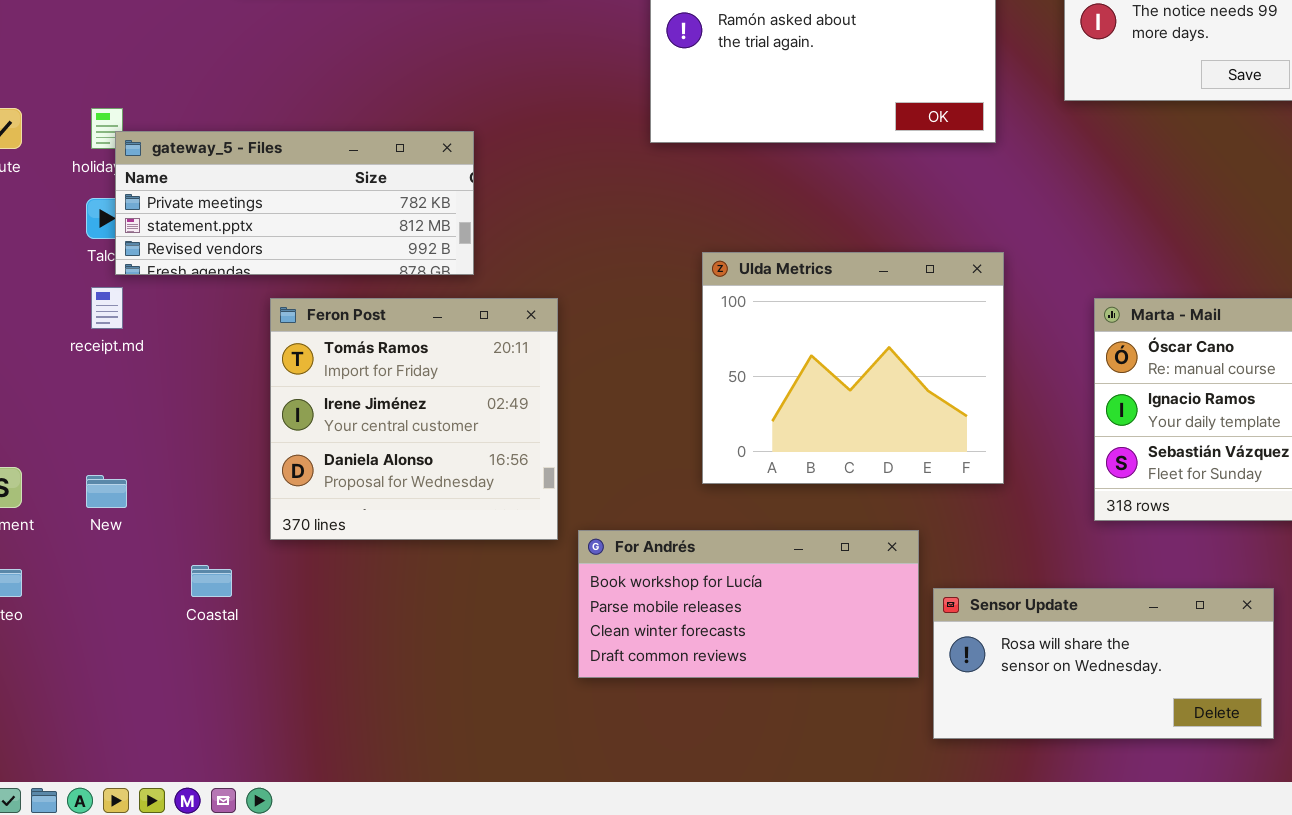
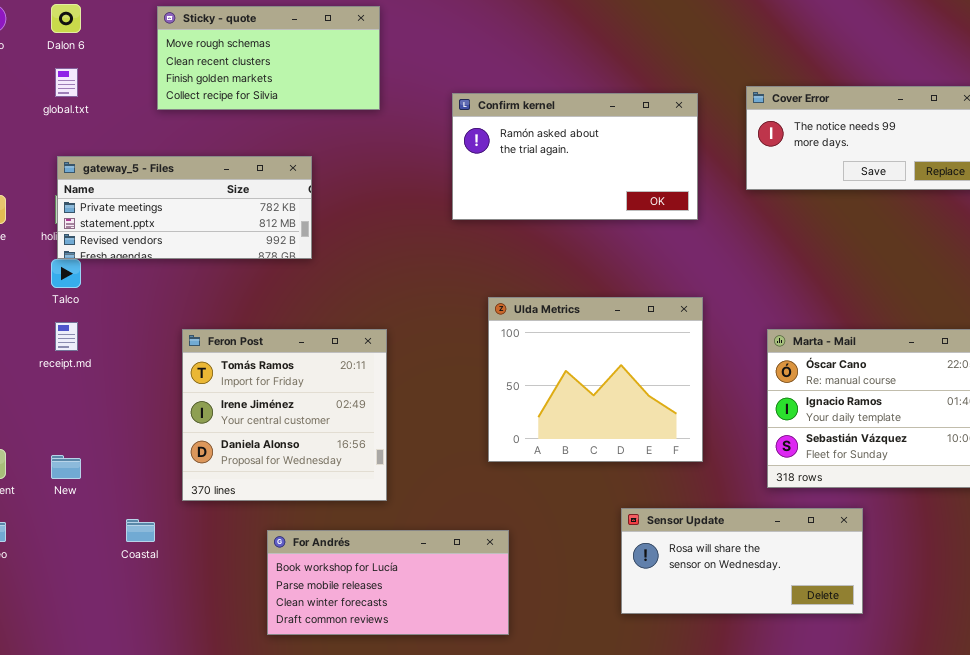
gateway_5 - Files: [115,131,474,275] -> [57,156,312,259], moved
For Andrés: [578,530,919,678] -> [267,530,509,635], moved
Sensor Update: [933,588,1274,739] -> [621,508,863,614], moved

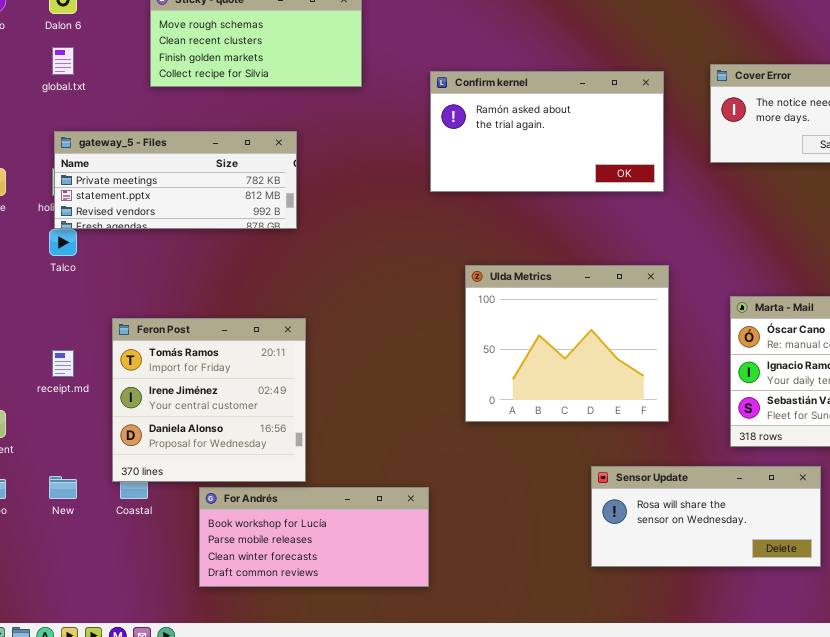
receipt.md: [55,322,78,351] -> [52,350,74,377], moved
Feron Post: [182,329,387,501] -> [112,318,306,482], moved
New: [51,455,81,479] -> [49,476,77,499], moved
For Andrés: [267,530,509,635] -> [199,487,429,587], moved

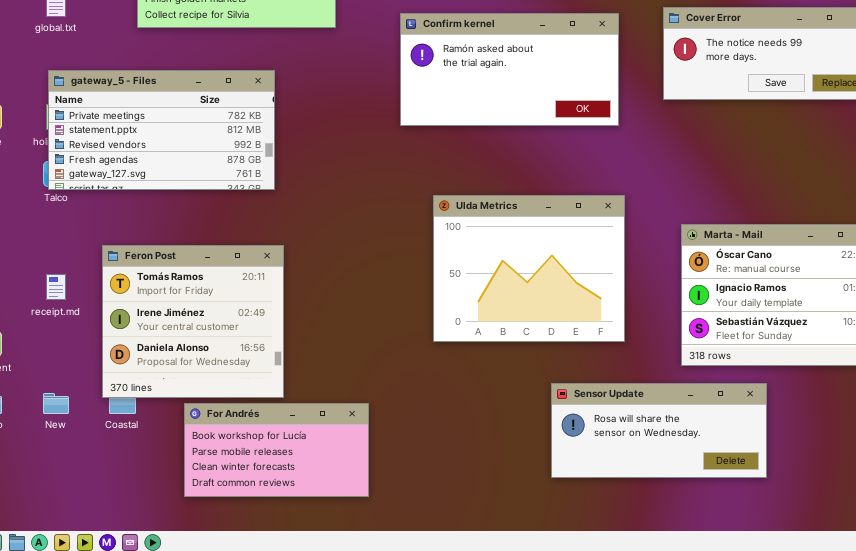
gateway_5 - Files: [54,131,297,229] -> [48,70,275,190], resized
For Andrés: [199,487,429,587] -> [184,403,369,497], resized

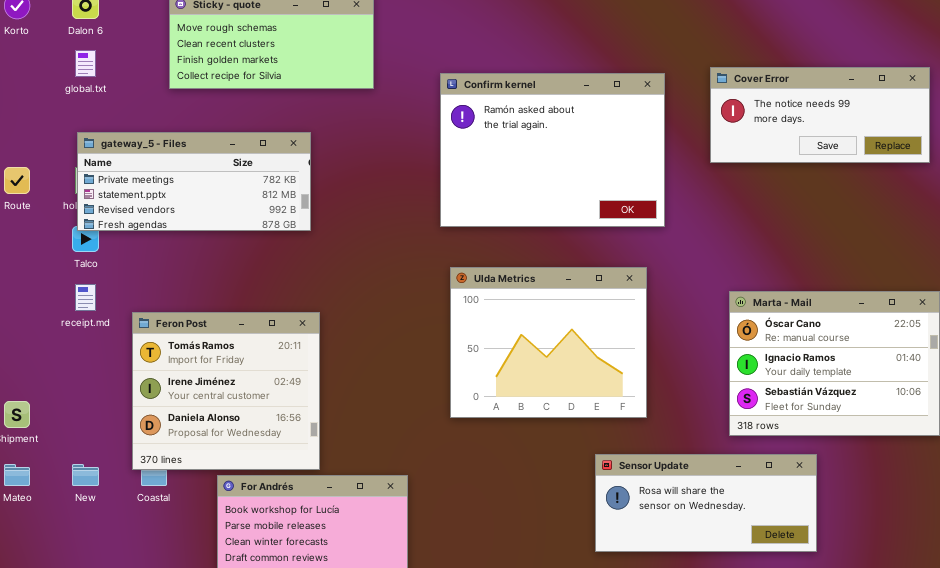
Confirm kernel: [400,13,619,126] -> [440,73,665,227], resized
gateway_5 - Files: [48,70,275,190] -> [77,132,311,231], resized
Ulda Metrics: [433,195,625,342] -> [450,267,647,418], moved
receipt.md: [46,274,66,300] -> [75,284,96,311], moved

